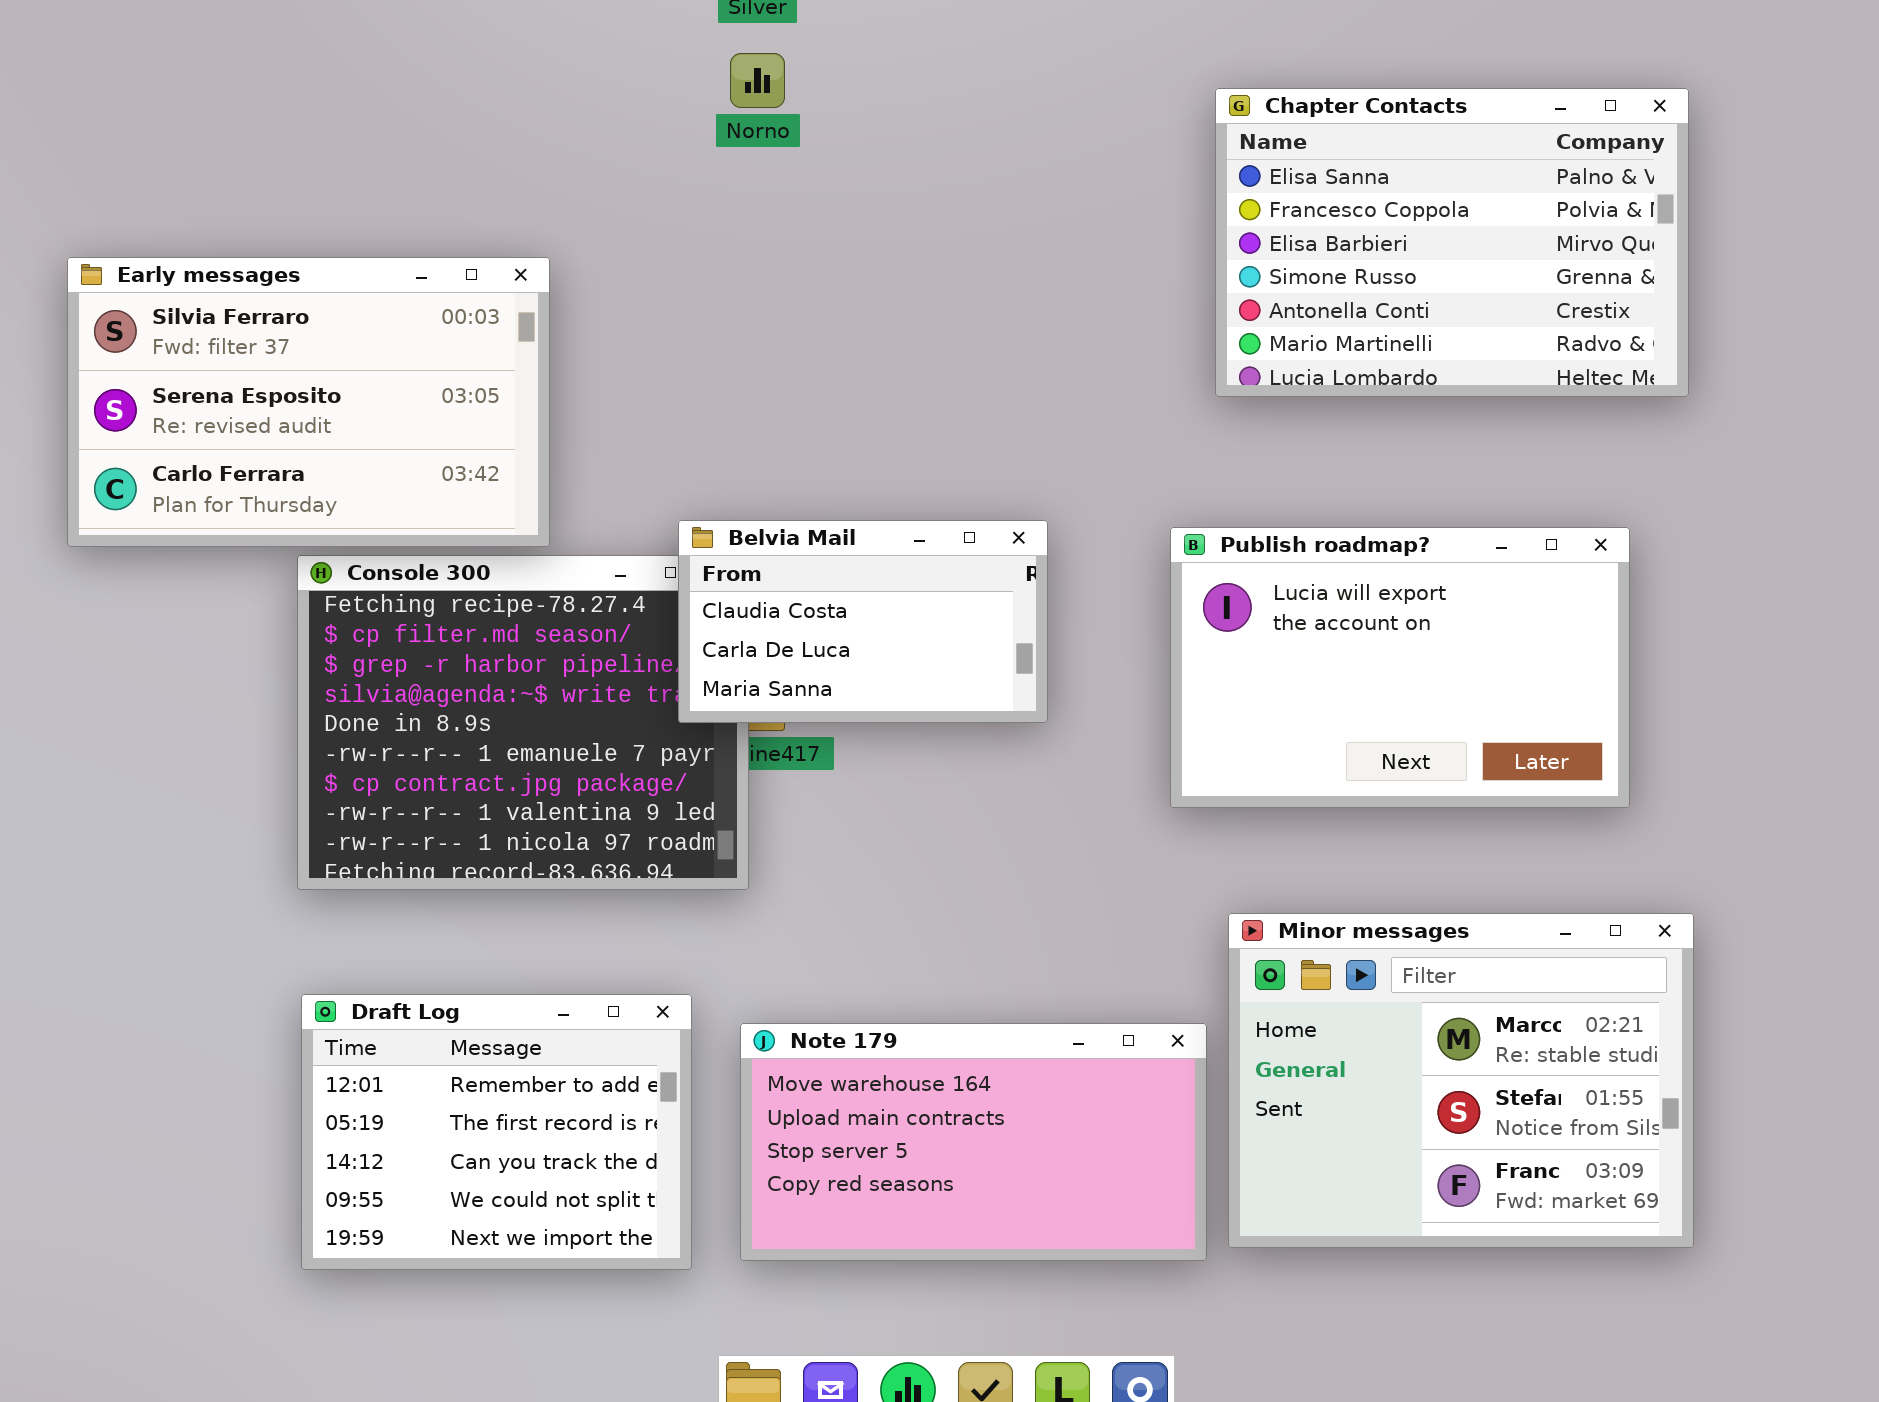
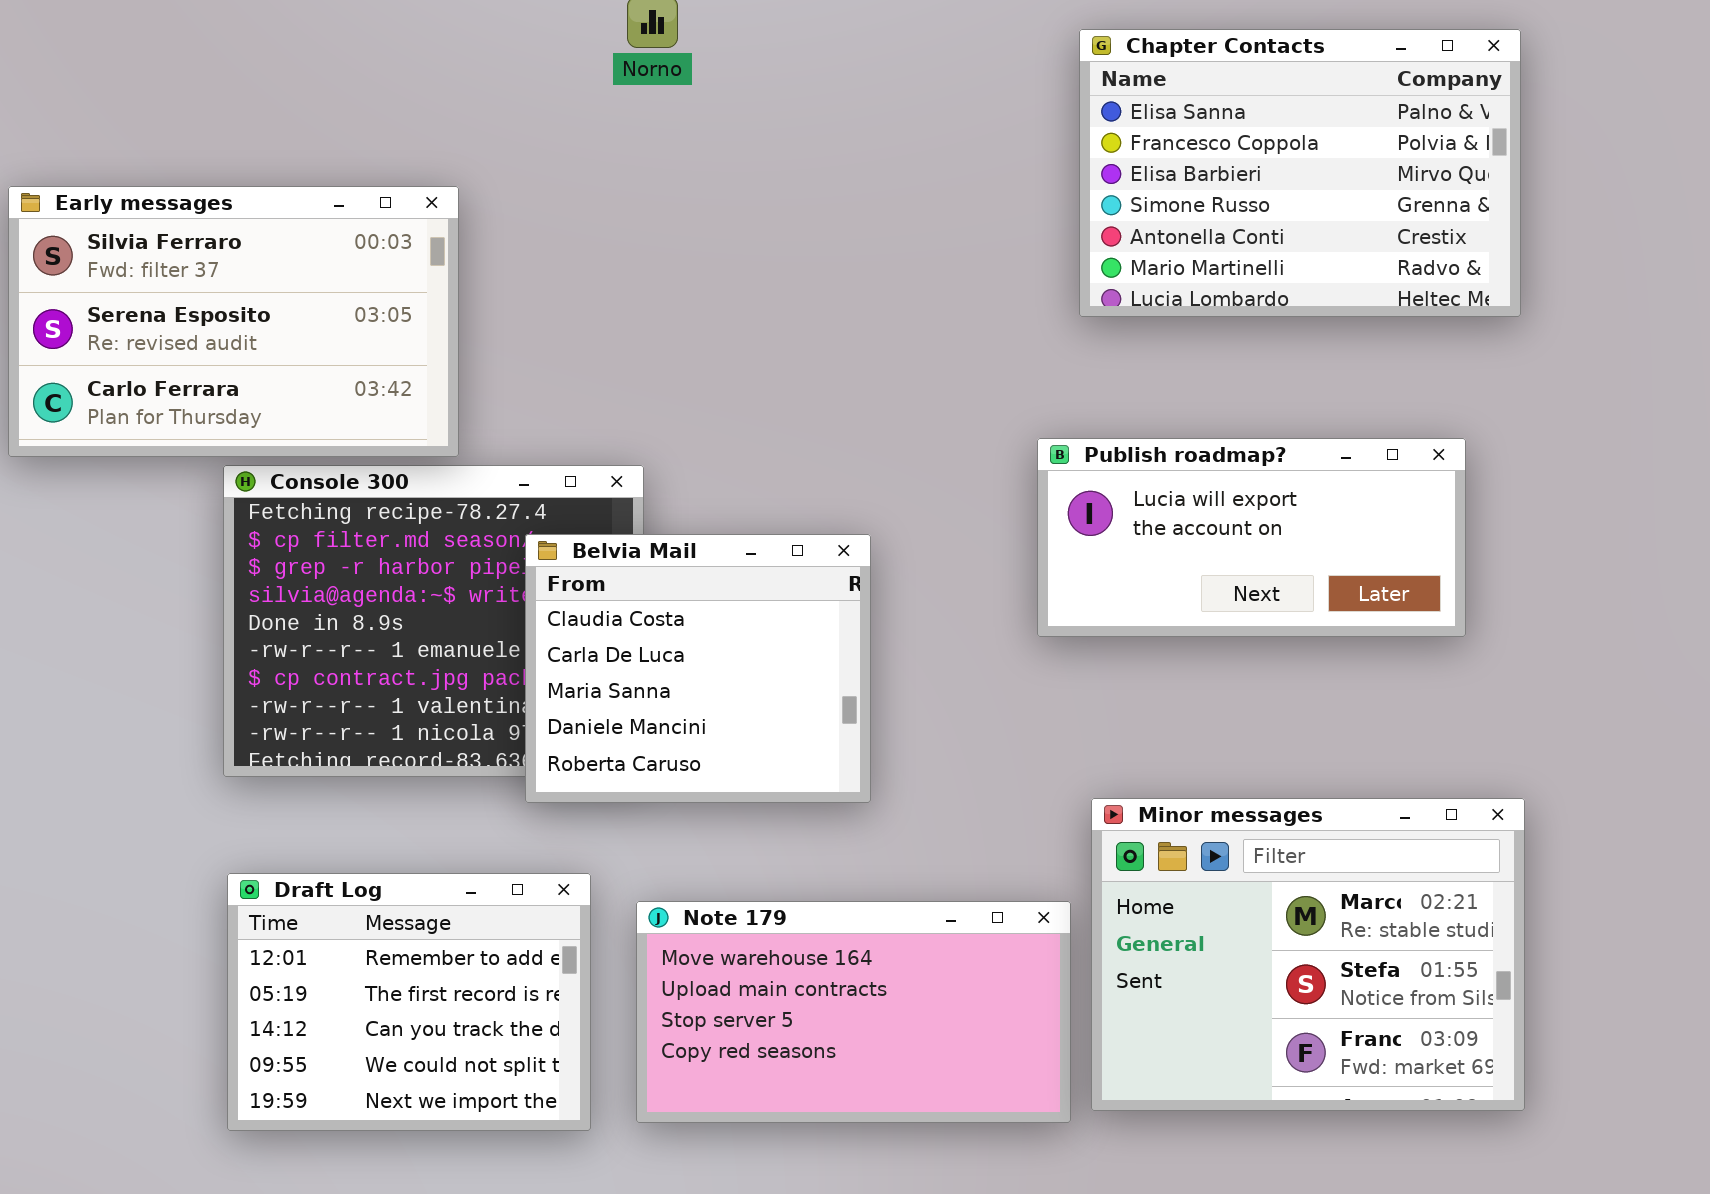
Belvia Mail: [678,520,1048,723] -> [525,534,871,803], moved, resized
Publish roadmap?: [1170,527,1630,808] -> [1037,438,1466,637], resized

